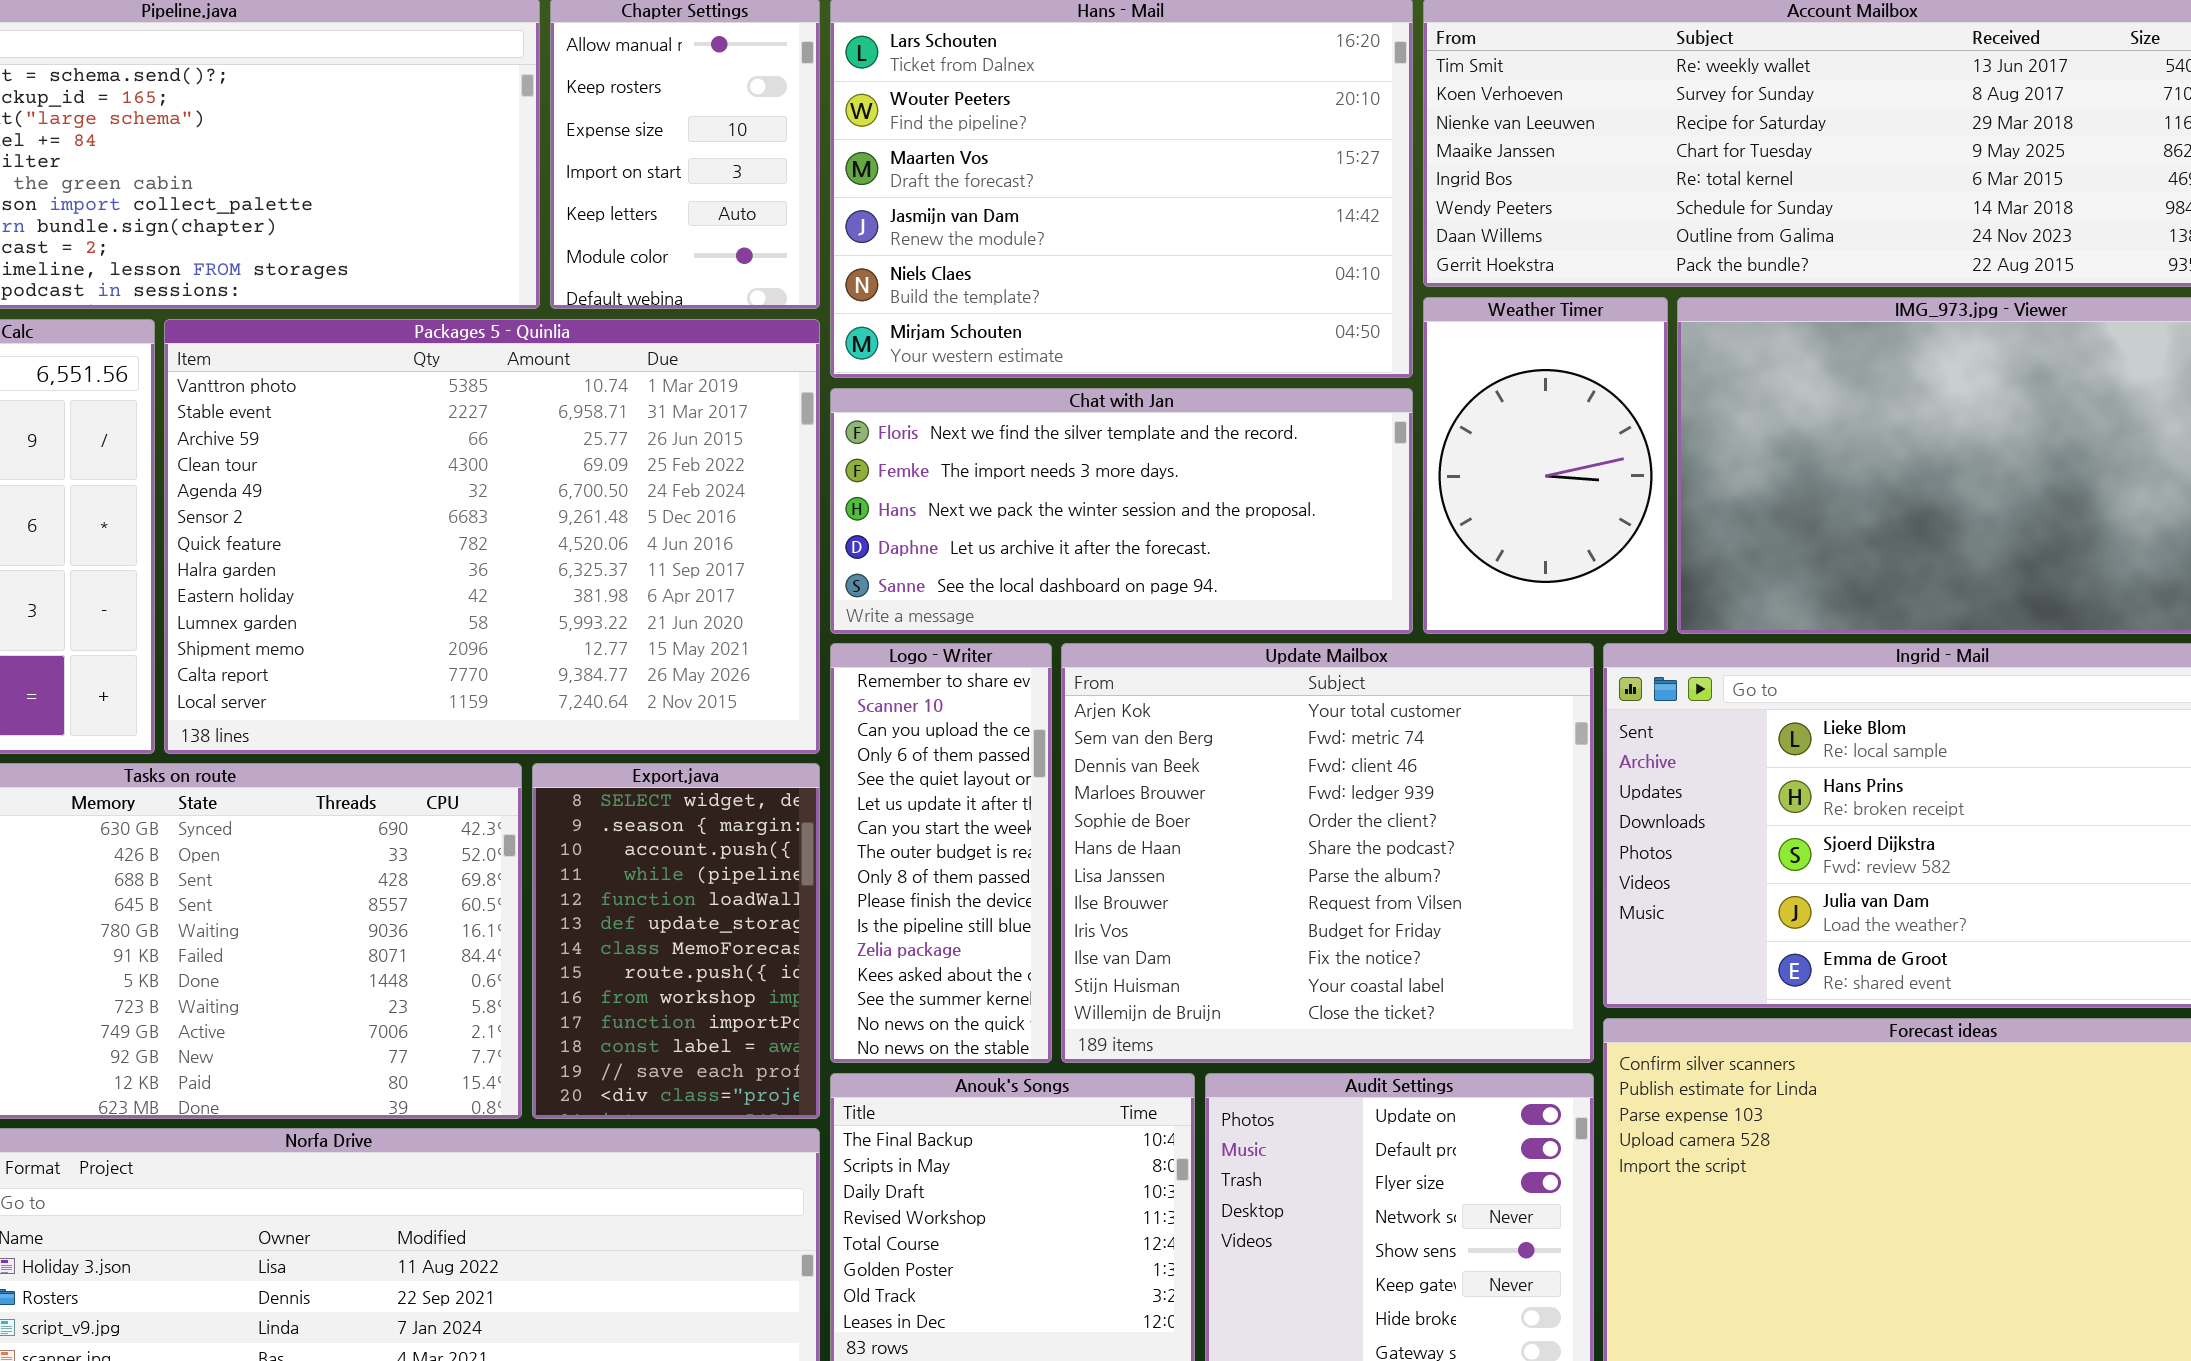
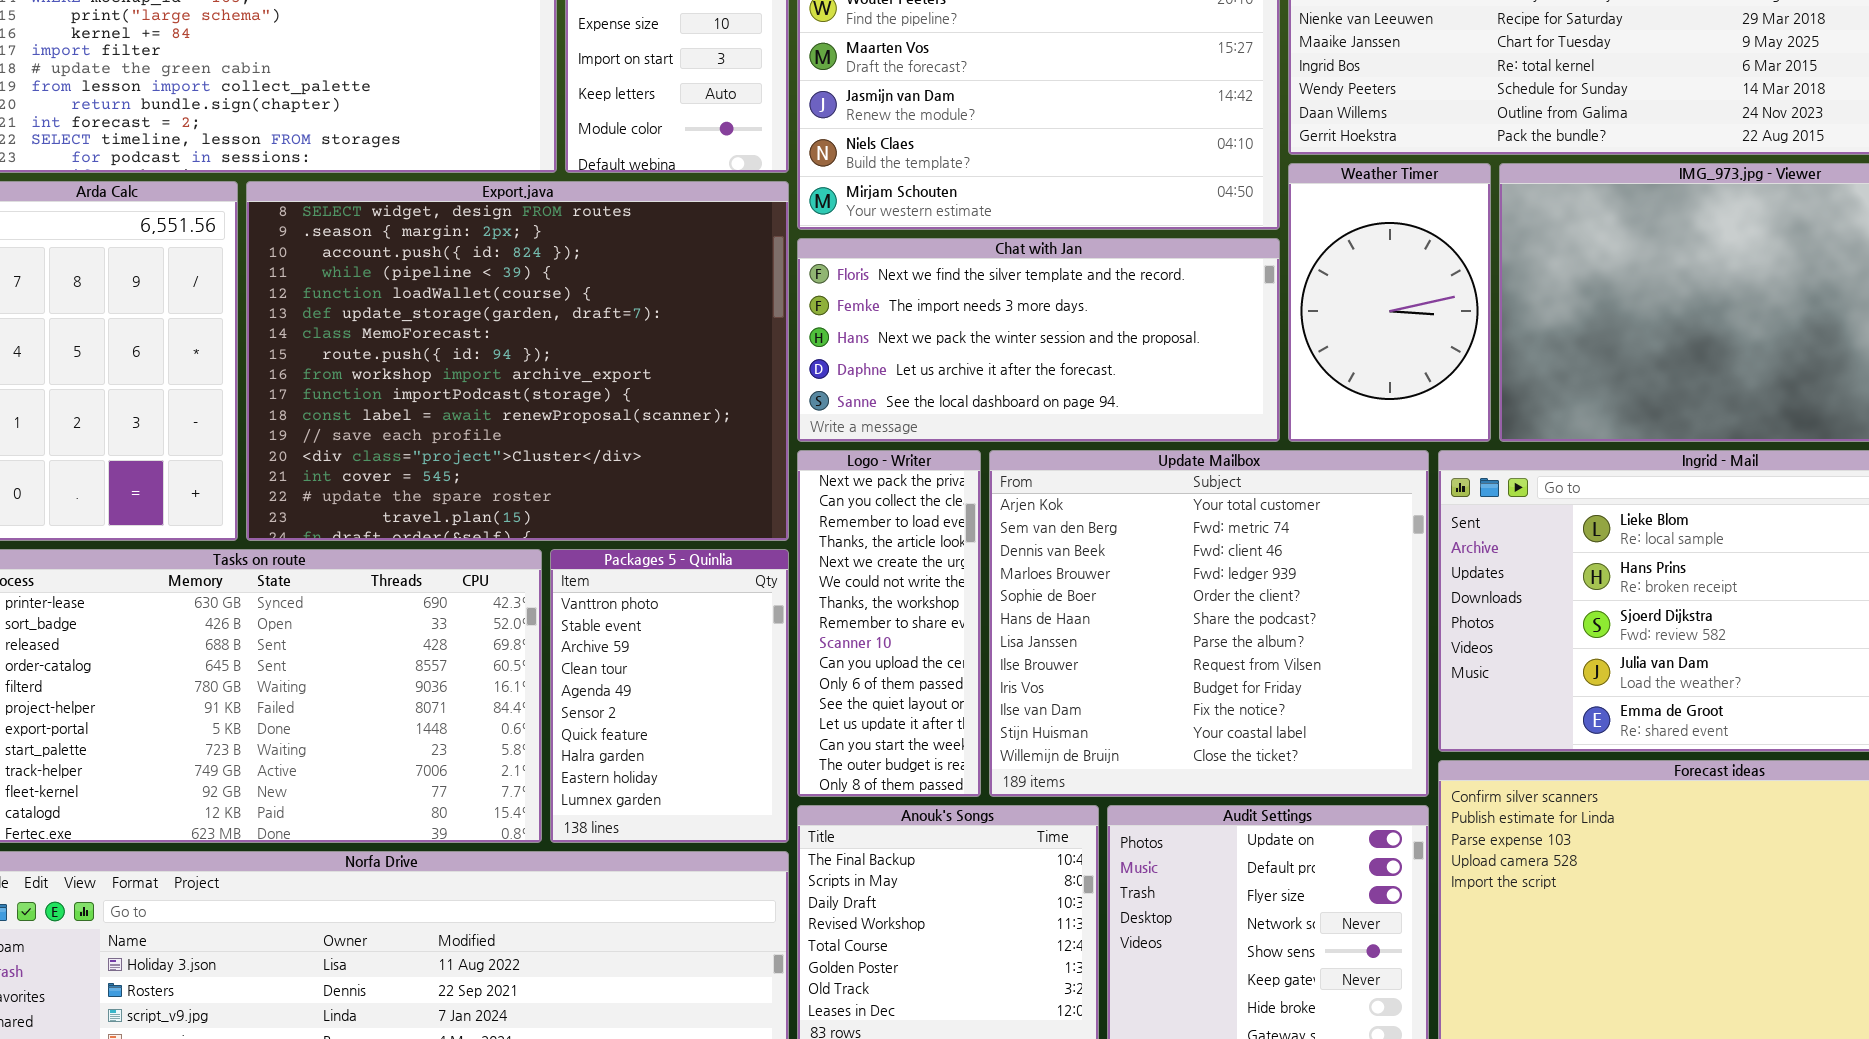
Packages 5 - Quinlia: [164,319,820,754] -> [550,549,789,843], moved, resized
Logo - Writer: [830,643,1052,1063] -> [797,450,981,797], scrolled up 7 rows
Export.java: [532,763,820,1119] -> [246,181,789,541], moved, resized

